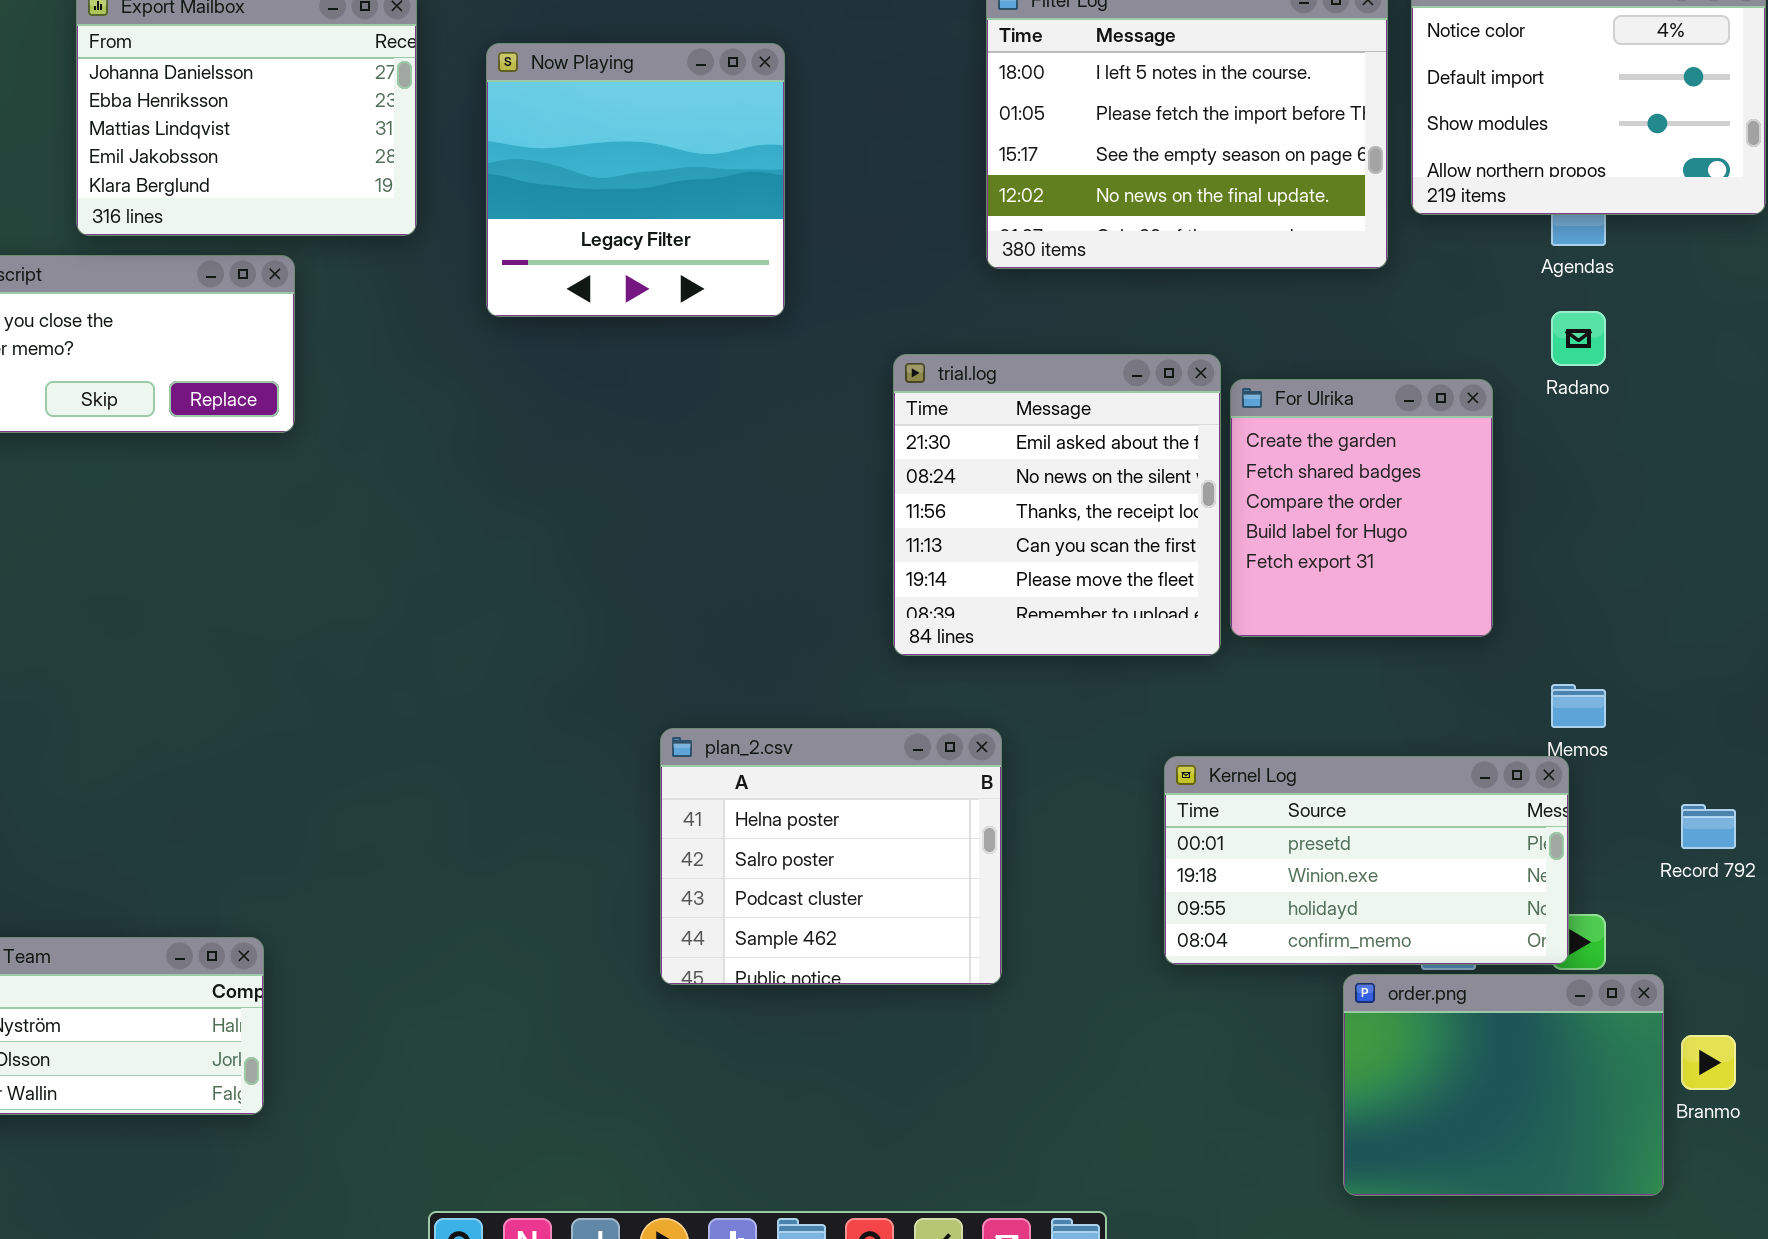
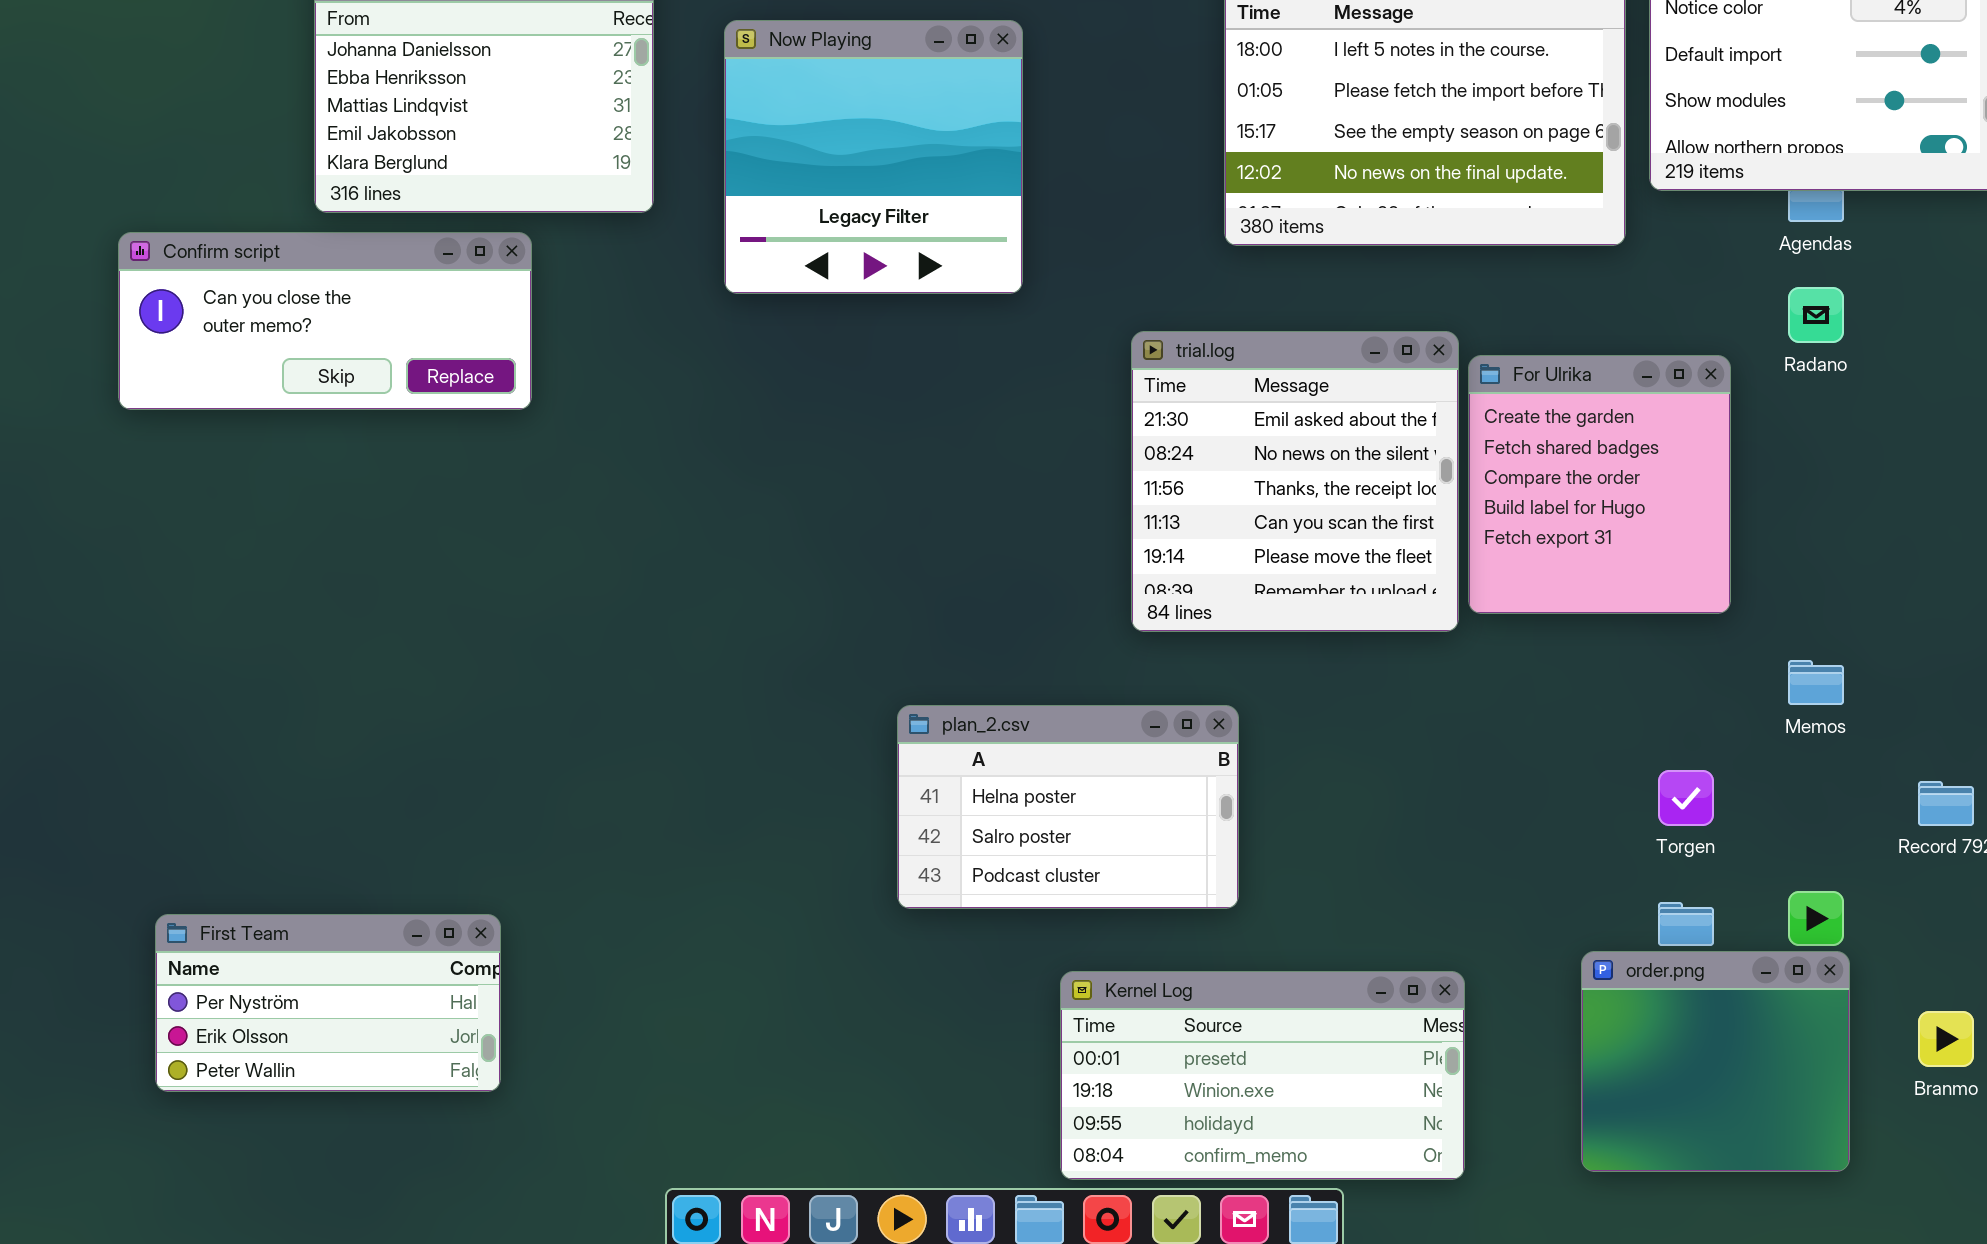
plan_2.csv: [660,728,1002,985] -> [897,705,1239,909], resized
Kernel Log: [1164,756,1569,965] -> [1060,971,1465,1180], moved
order.png: [1343,974,1664,1196] -> [1581,951,1850,1172], resized

